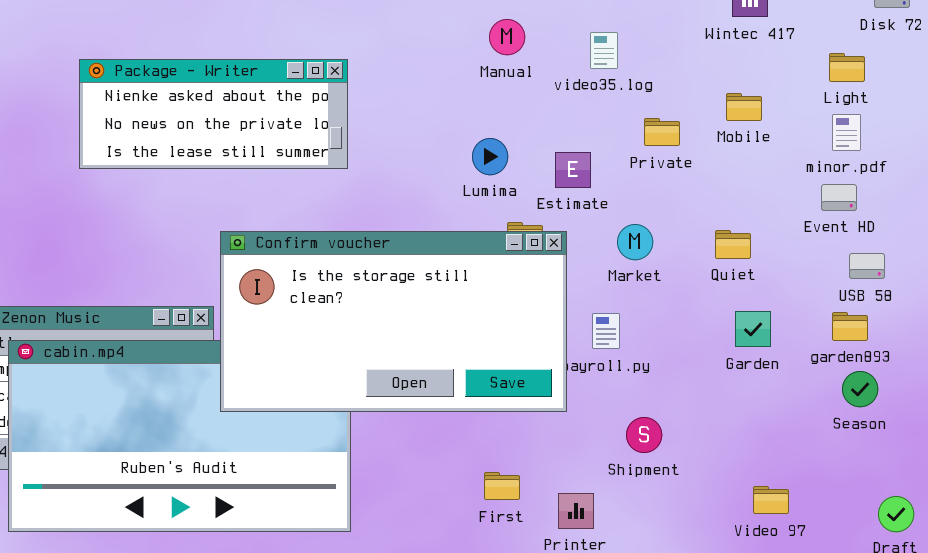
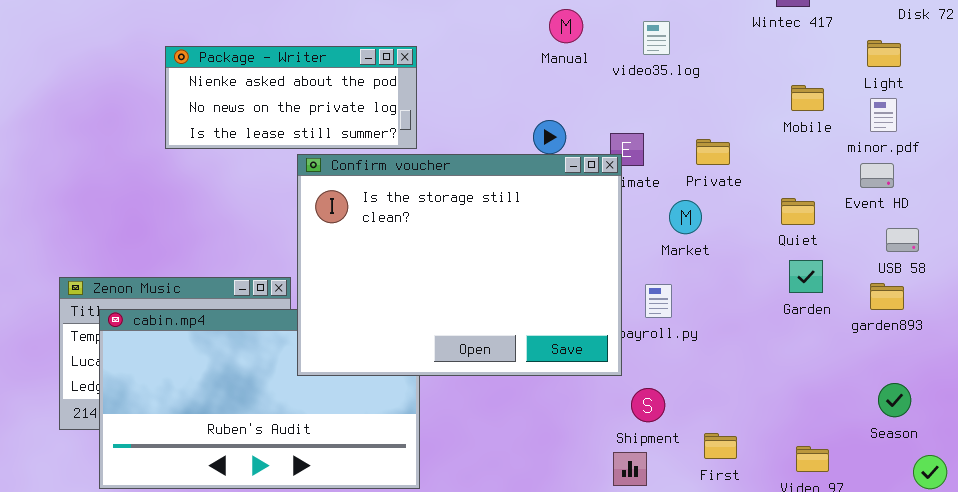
Mobile: [726,93,762,121] -> [791,85,824,111], moved
Private: [644,118,680,146] -> [696,139,730,165], moved
Quiet: [715,230,751,259] -> [781,198,815,225], moved
Confirm voucher: [220,231,567,412] -> [297,154,622,376], resized
Garden: [735,311,771,347] -> [789,260,823,293], moved
Season: [842,371,878,407] -> [878,383,911,417], moved
Shipment: [626,417,662,453] -> [631,388,665,422], moved
First: [484,472,520,500] -> [704,433,737,459], moved

